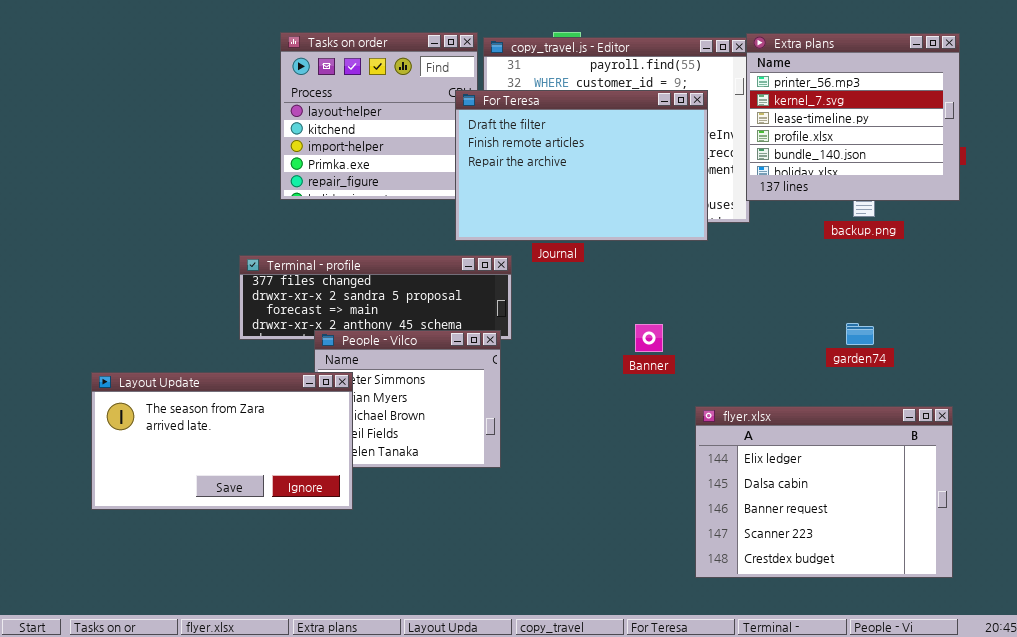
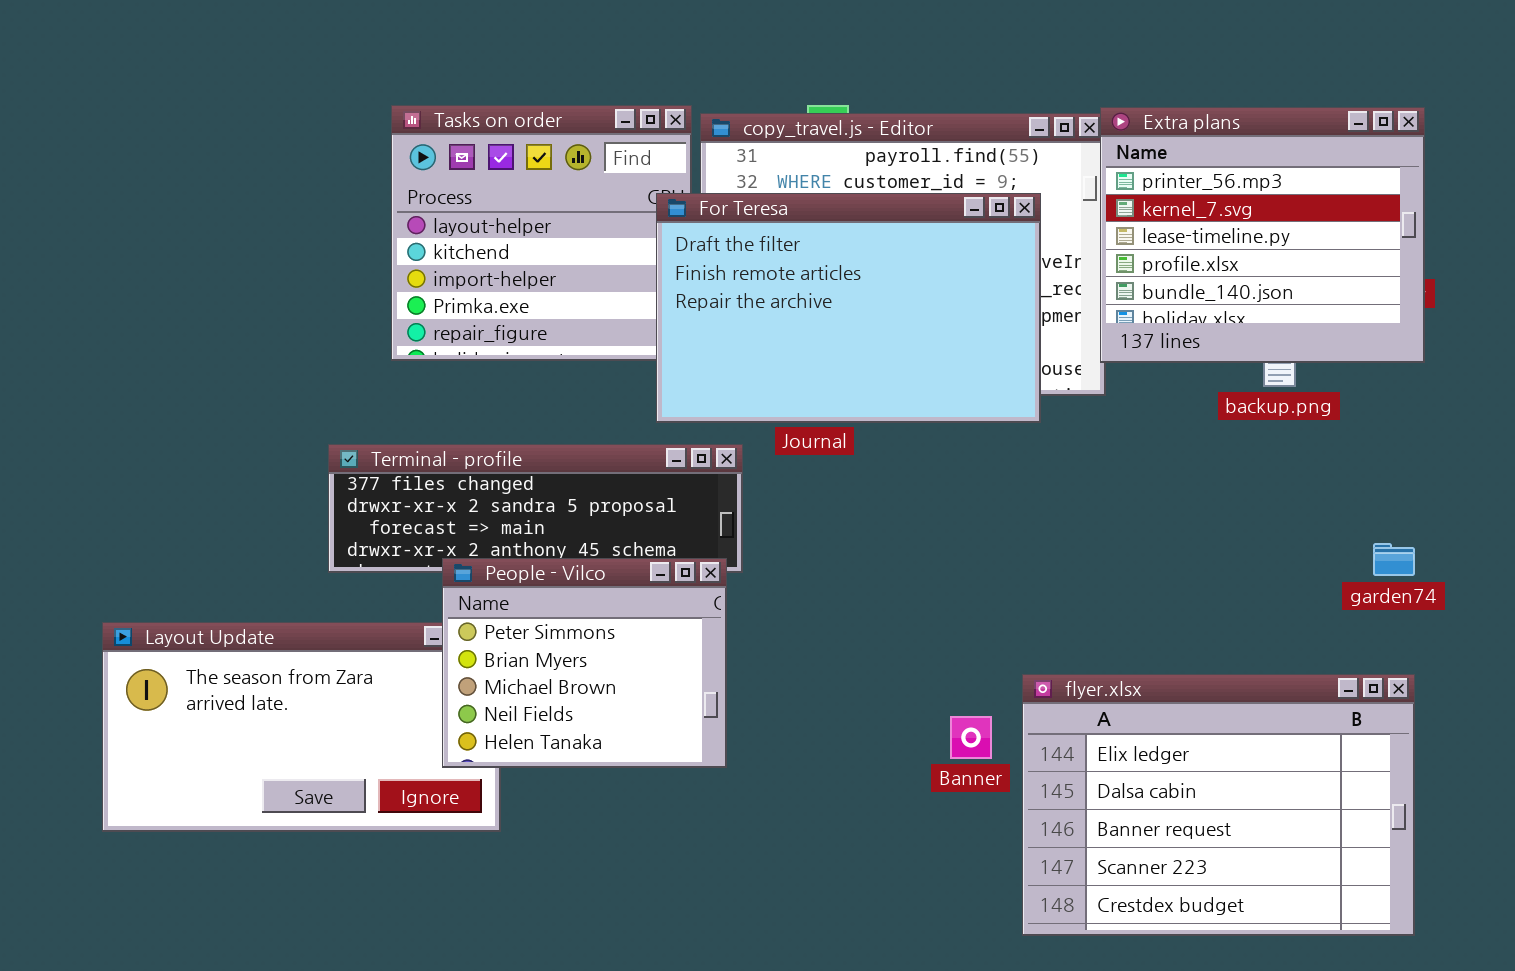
garden74: [846,323,874,345] -> [1373,543,1415,576], moved
Banner: [635,324,663,352] -> [950,716,992,759], moved
People - Vilco: [314,330,501,468] -> [442,558,727,768], raised

